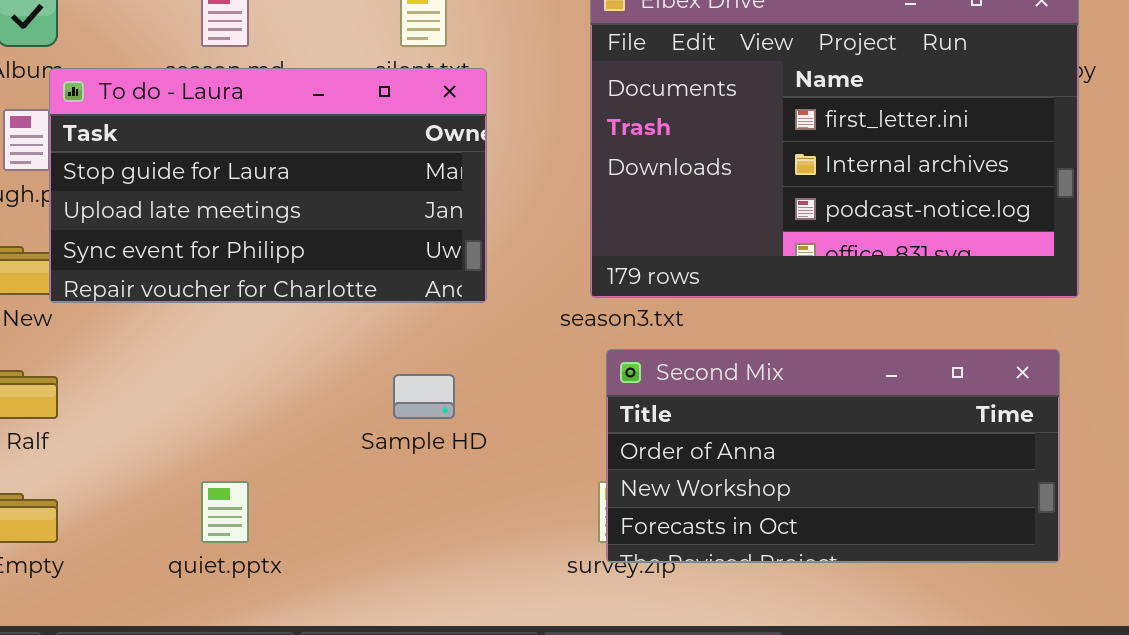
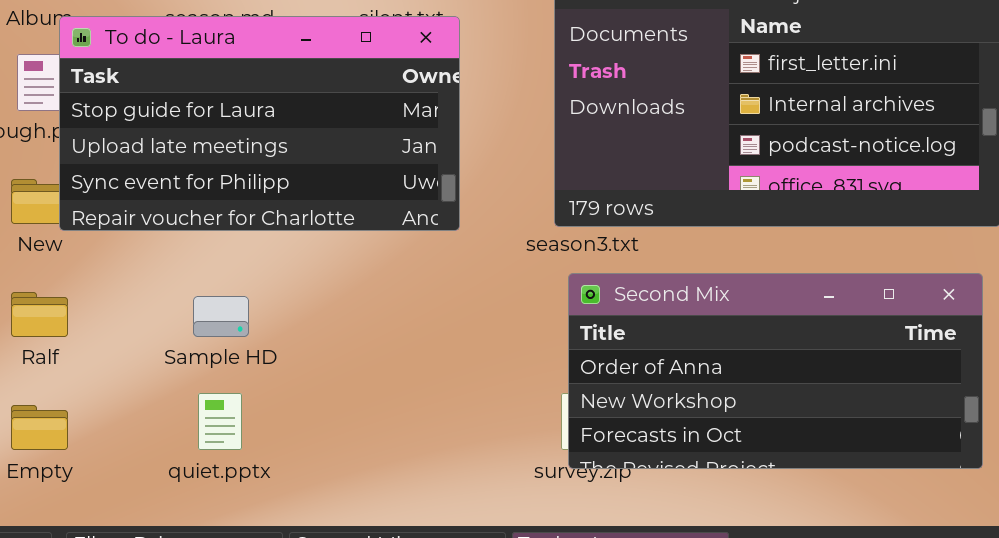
Sample HD: [393,374,455,419] -> [193,296,249,337], moved

